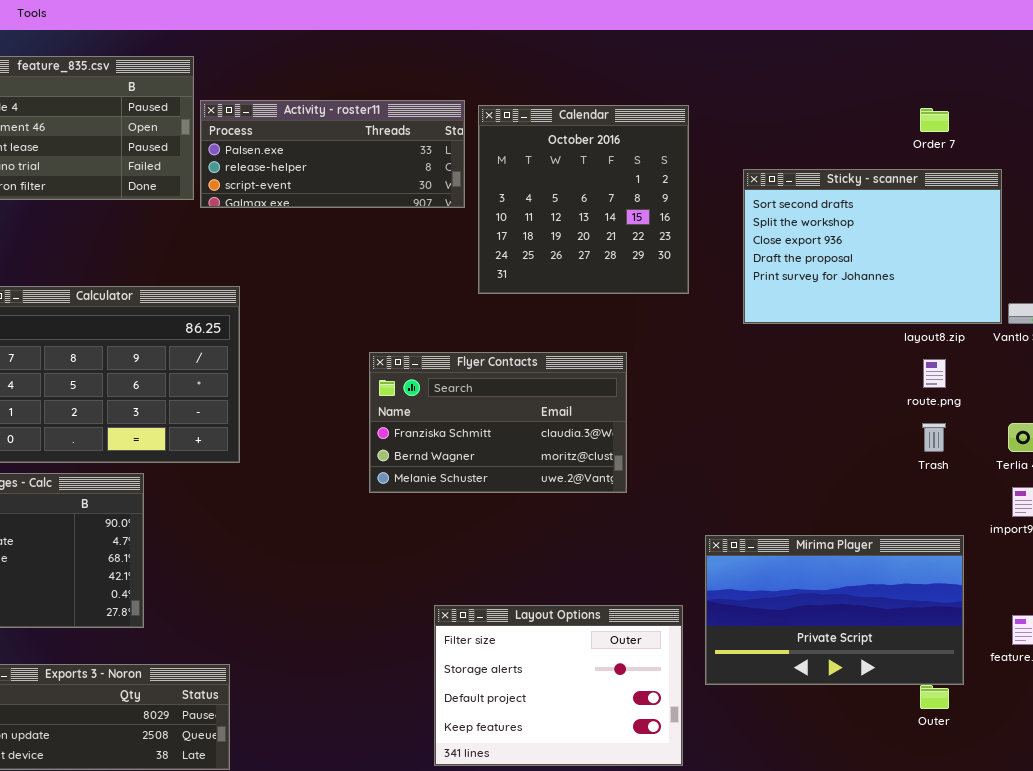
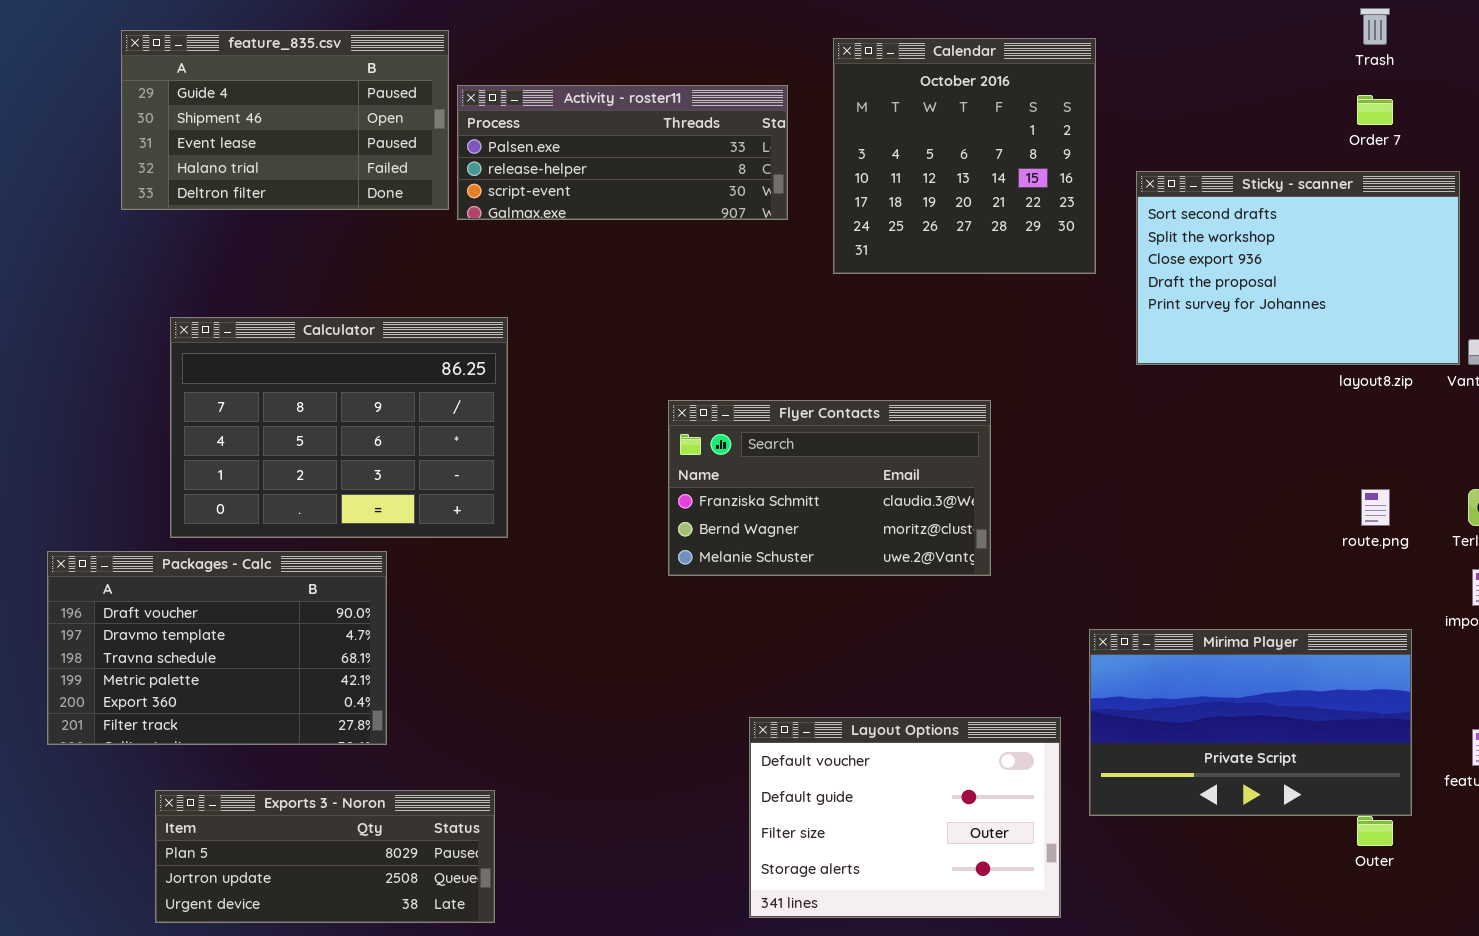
Calendar: [478,105,689,294] -> [833,38,1096,274], moved
route.png: [923,359,946,388] -> [1361,489,1390,526], moved
Trash: [922,423,946,452] -> [1360,8,1390,45], moved
Layout Options: [434,605,683,766] -> [749,717,1061,918], scrolled up 2 rows

